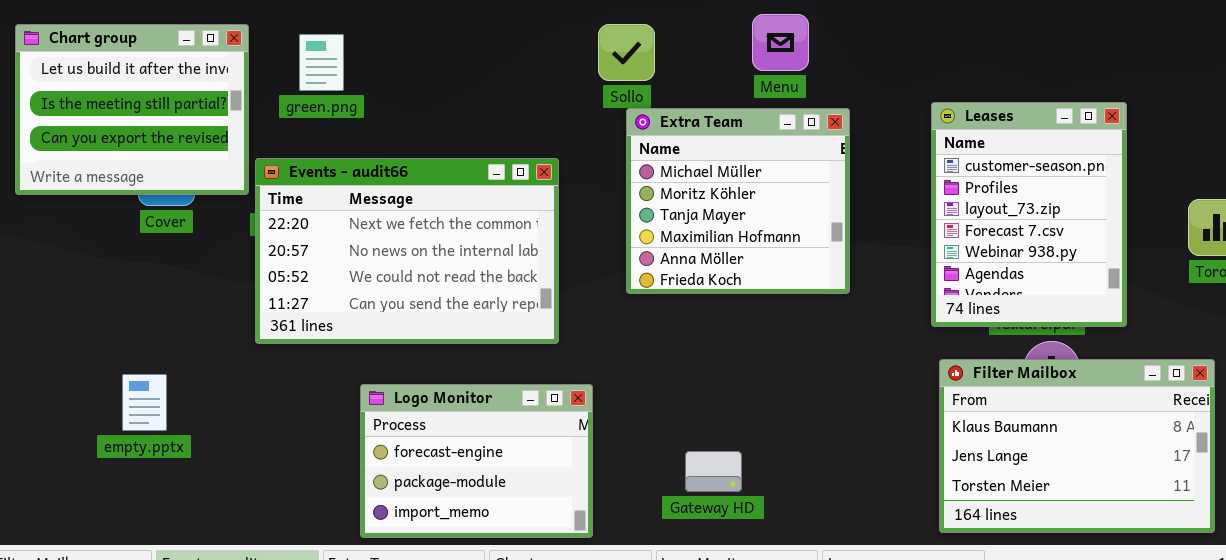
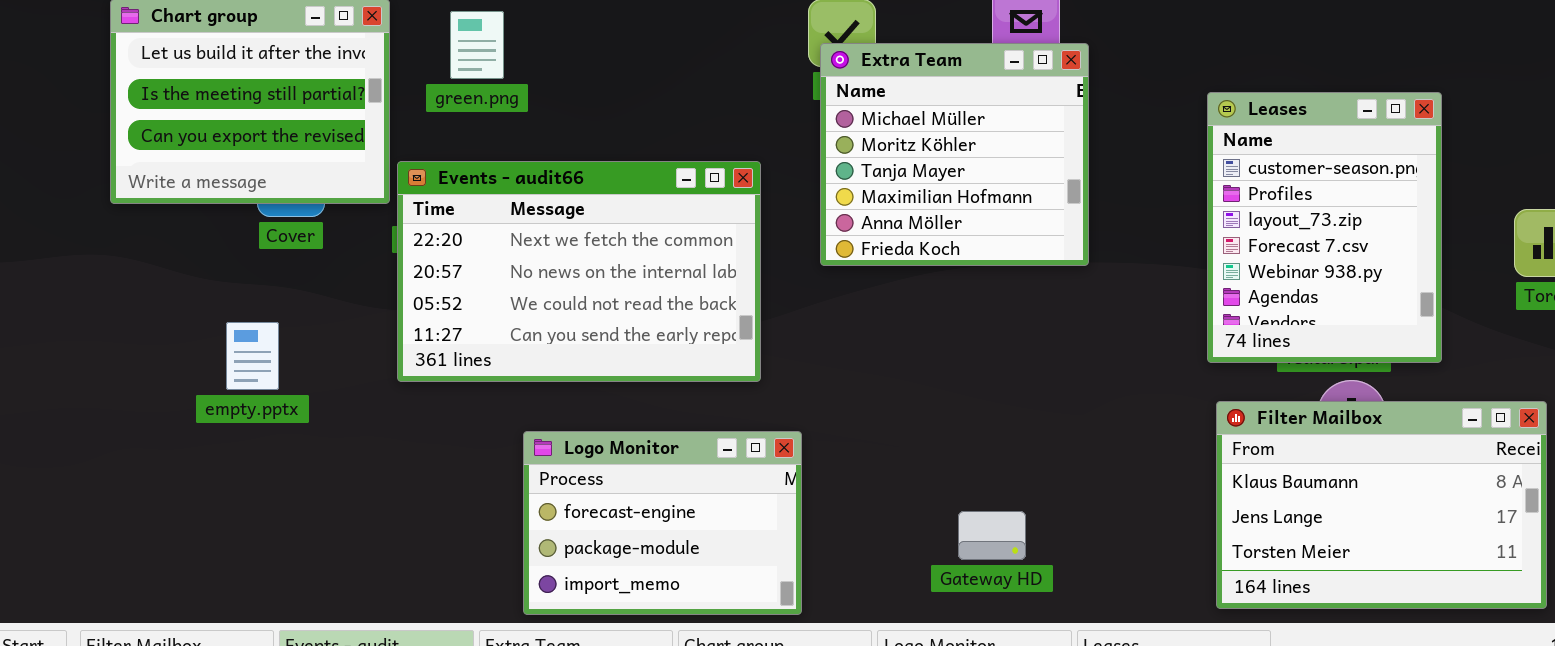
Extra Team: [626,108,850,294] -> [820,43,1089,266], moved
empty.pptx: [122,374,167,431] -> [226,322,279,390], moved
Gateway HD: [685,451,742,492] -> [958,511,1026,560], moved

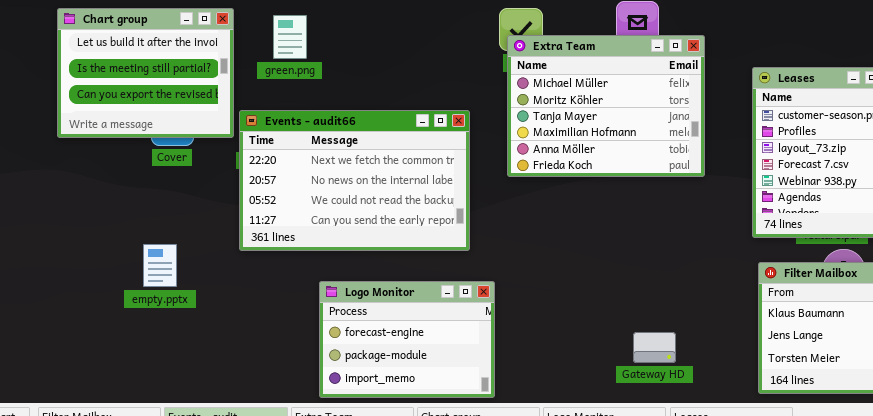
Extra Team: [820,43,1089,266] -> [507,35,705,177], resized
empty.pptx: [226,322,279,390] -> [143,244,177,287], moved
Gateway HD: [958,511,1026,560] -> [633,332,676,363], moved

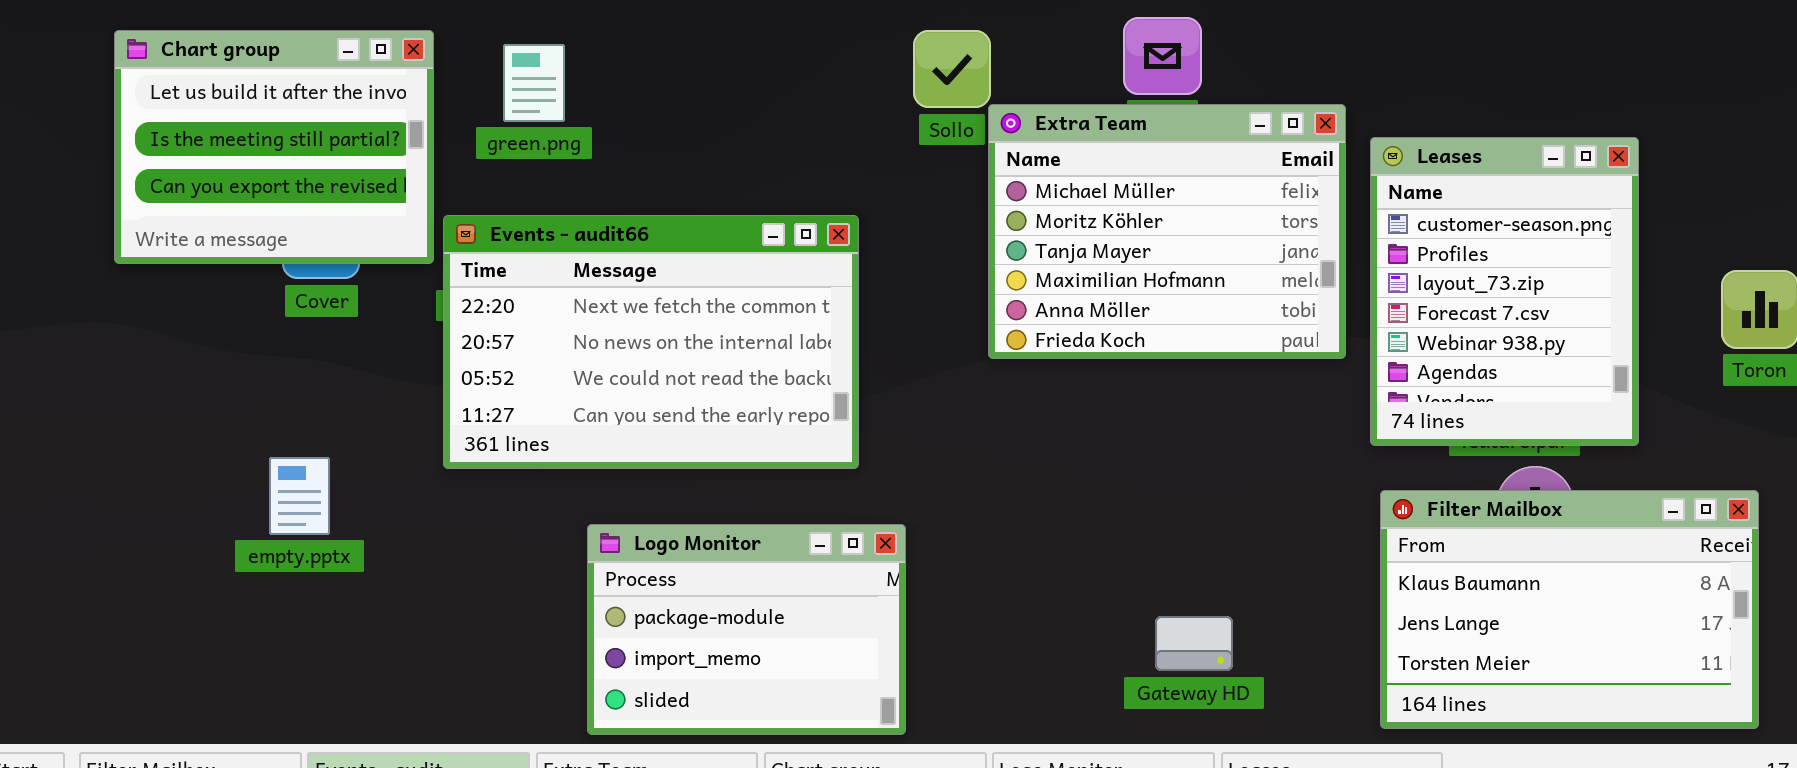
Extra Team: [507,35,705,177] -> [988,104,1346,359], moved
Logo Monitor: [319,281,495,398] -> [587,524,906,735], scrolled down 1 row

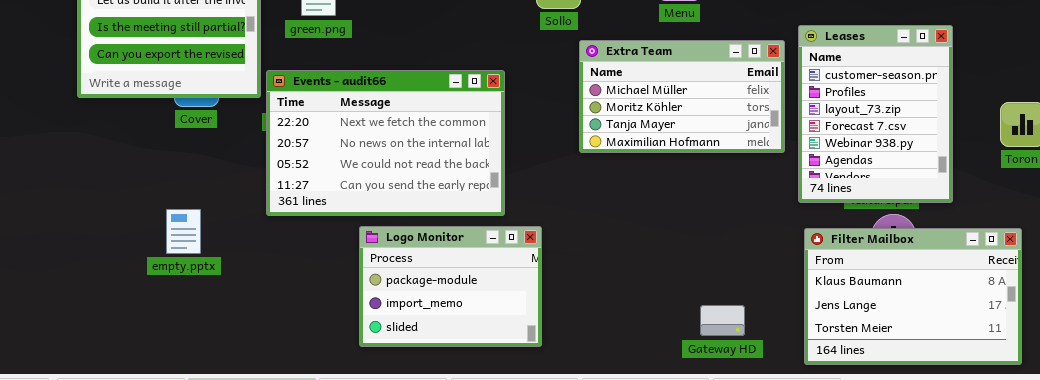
Extra Team: [988,104,1346,359] -> [579,40,785,153], resized
Logo Monitor: [587,524,906,735] -> [359,226,542,347], moved
Gateway HD: [1155,616,1233,671] -> [700,305,745,336], moved

